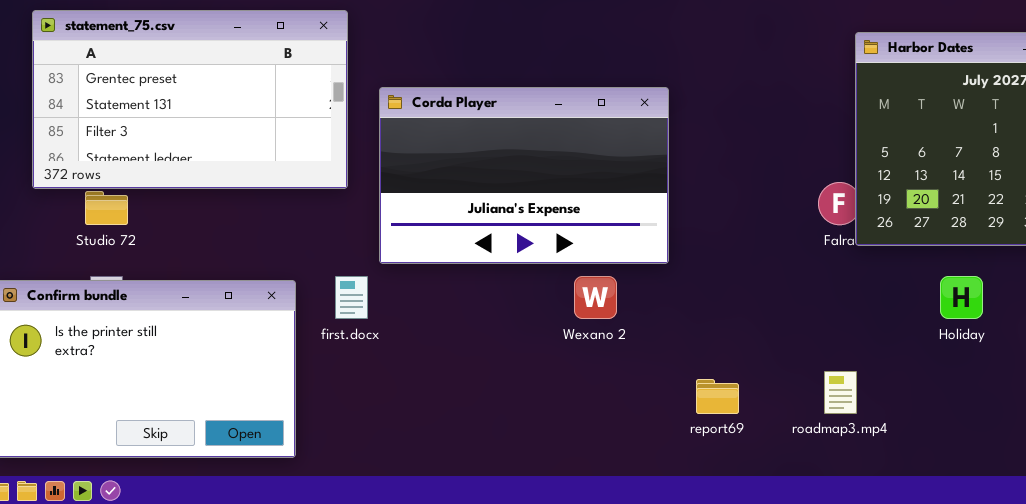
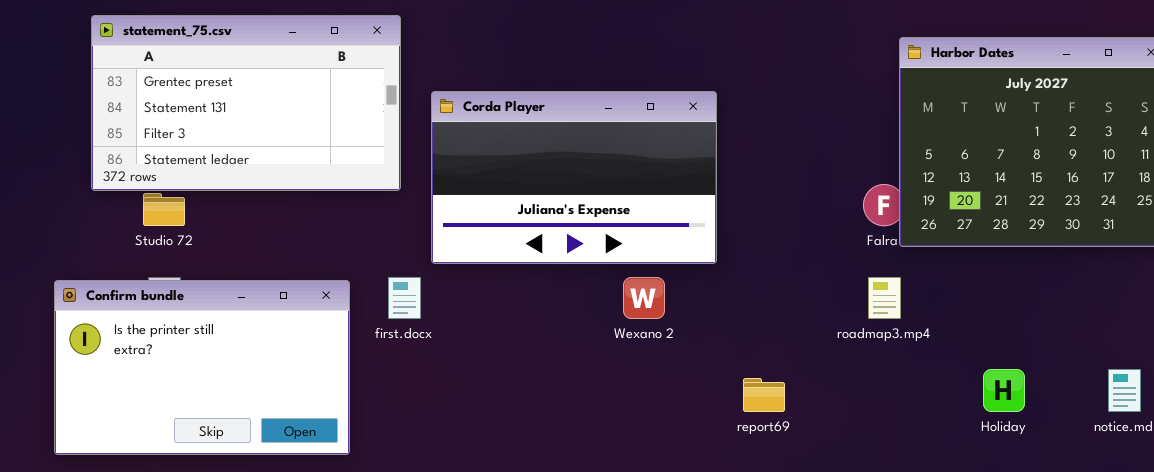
Holiday: [940,276,983,319] -> [983,369,1025,412], moved
roadmap3.mp4: [824,371,857,414] -> [868,277,901,319], moved

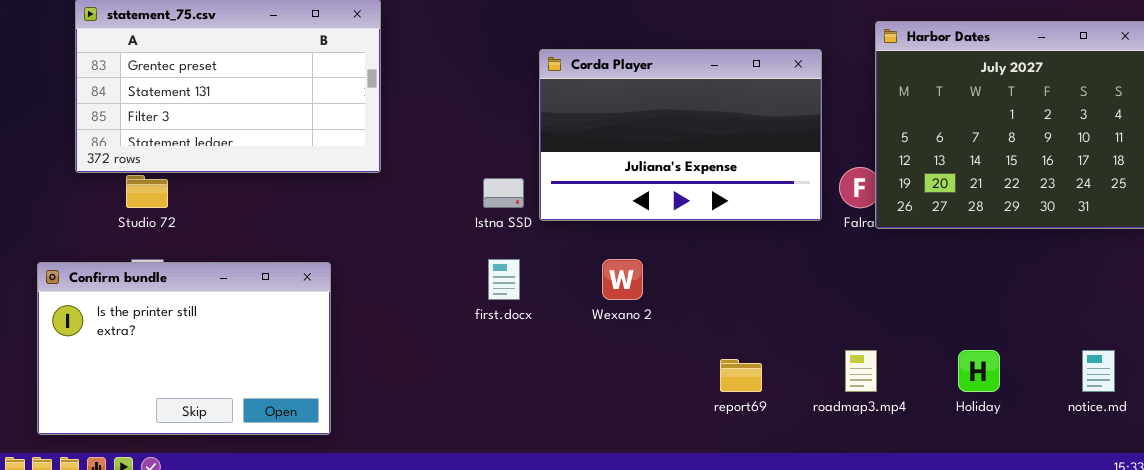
Corda Player: [431,91,717,264] -> [539,49,822,221], moved
first.docx: [388,277,421,319] -> [488,259,520,300], moved
roadmap3.mp4: [868,277,901,319] -> [845,350,877,392], moved

